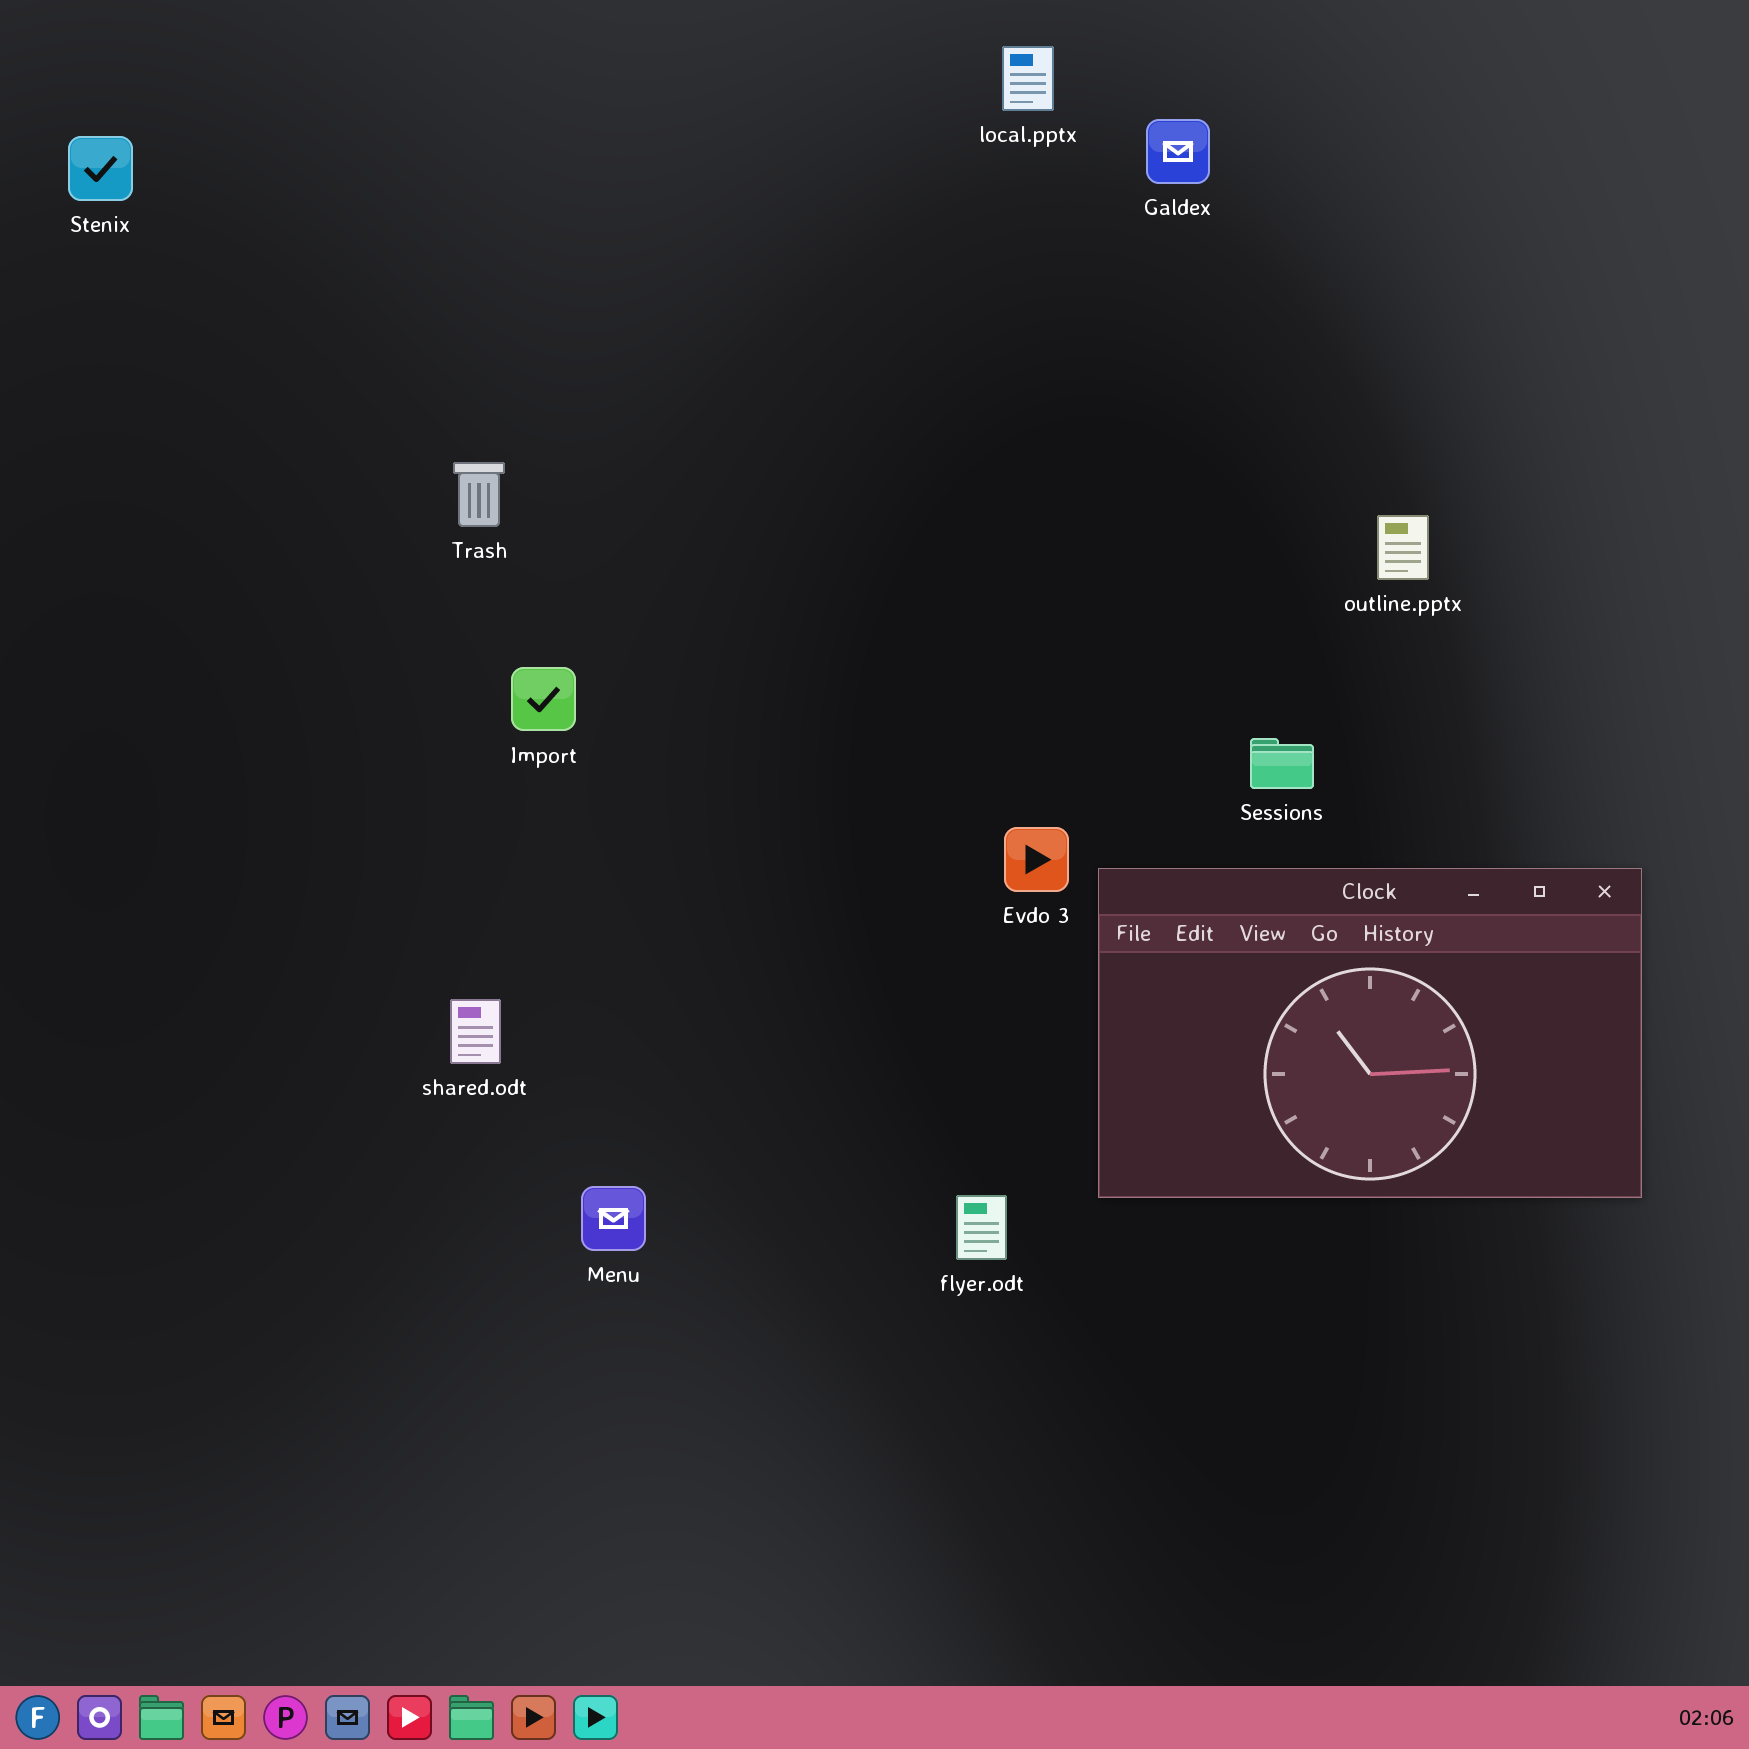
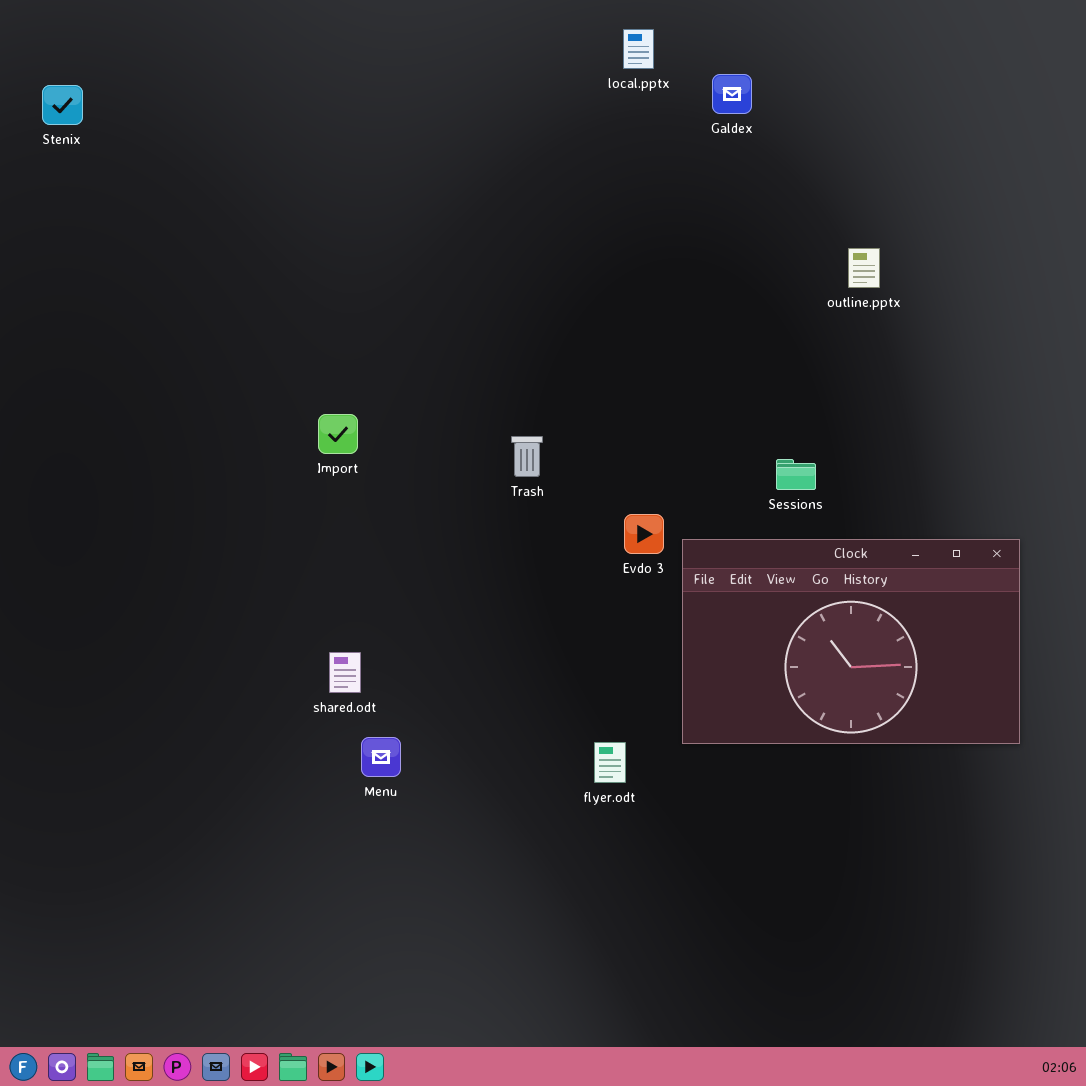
Trash: [453,462,505,527] -> [511,436,543,477], moved
outline.pptx: [1377,515,1429,580] -> [848,248,880,288], moved
shared.odt: [450,999,501,1064] -> [329,652,361,693], moved

